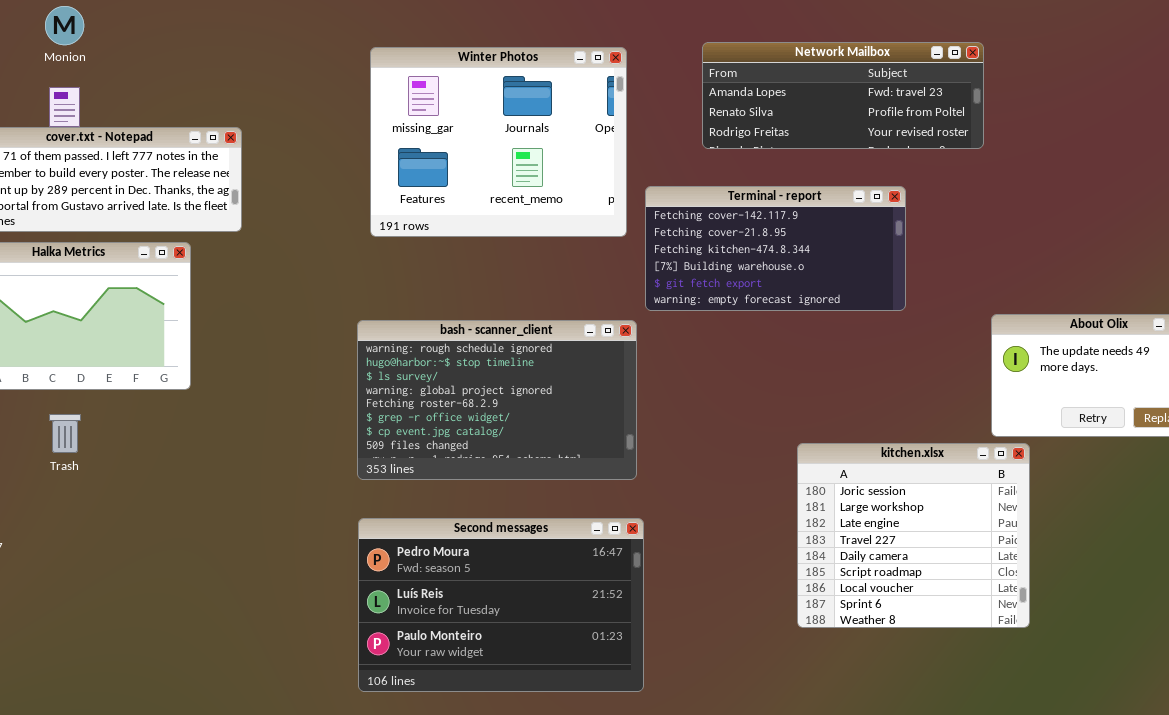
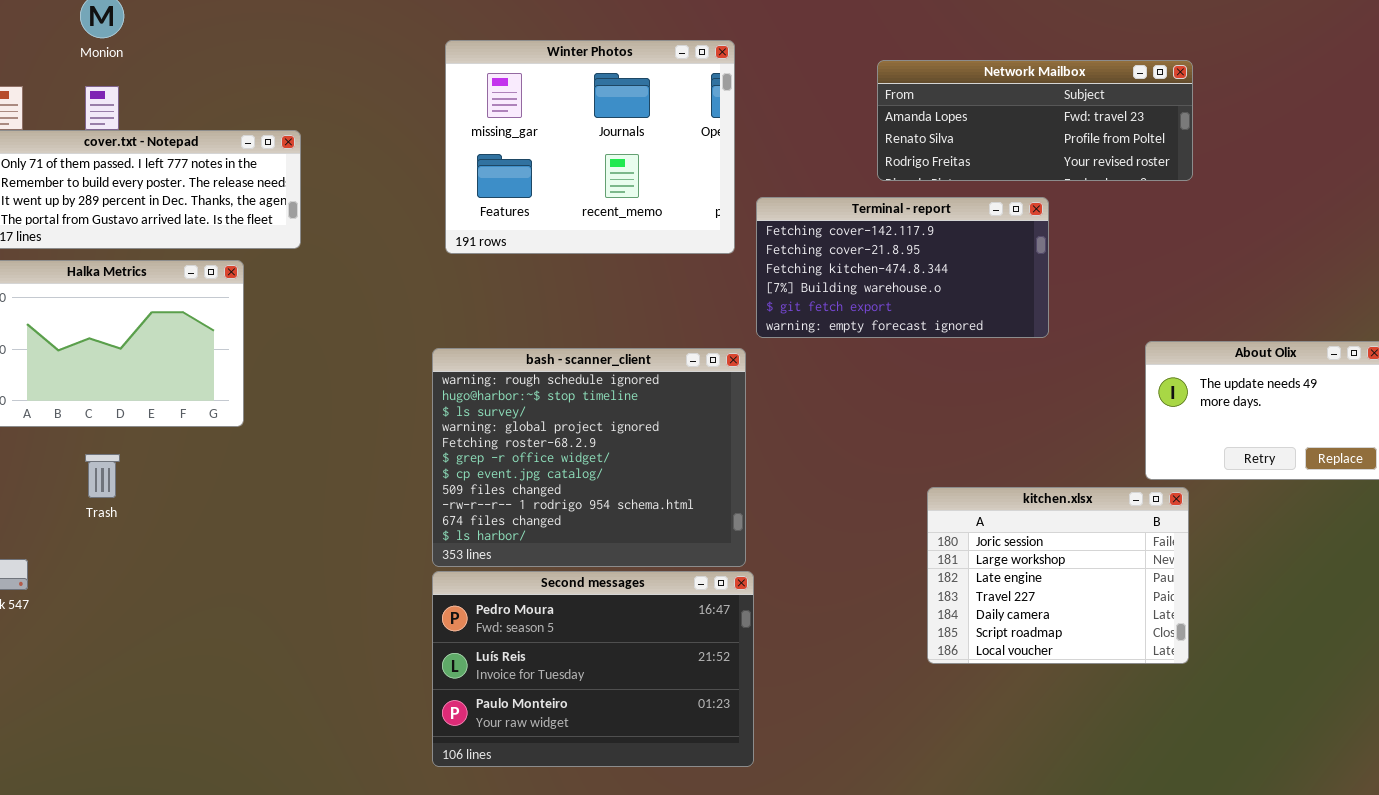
Network Mailbox: [702,42,984,149] -> [877,60,1193,181], moved
bash - scanner_client: [357,320,637,480] -> [432,348,746,567], resized
kitchen.xlsx: [797,443,1030,628] -> [927,487,1189,664], resized

